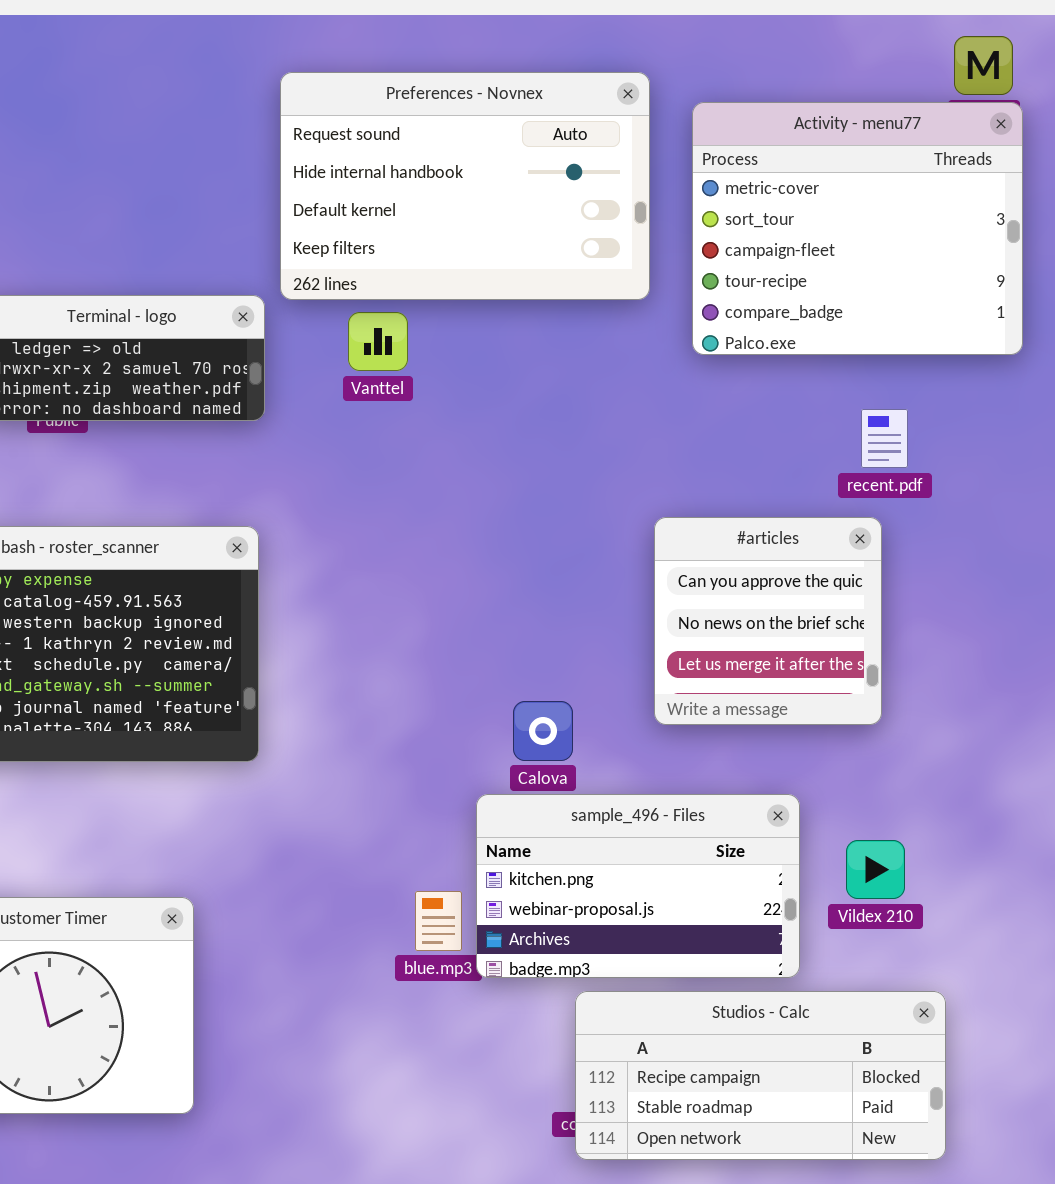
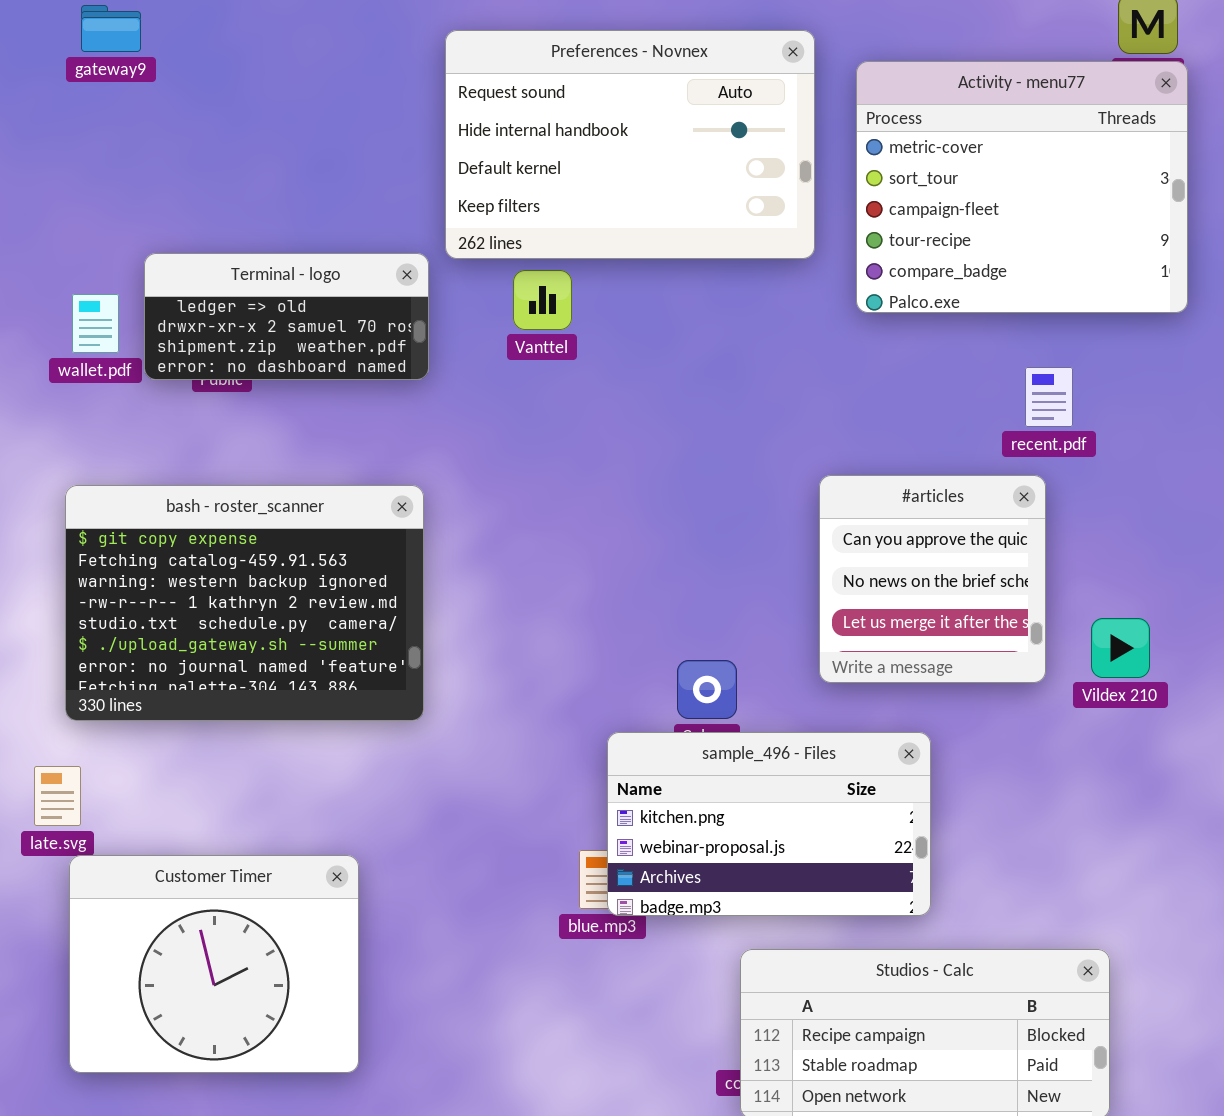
sample_496 - Files: [476,794,800,978] -> [607,732,931,916], moved
Vildex 210: [846,840,905,899] -> [1091,618,1150,678], moved

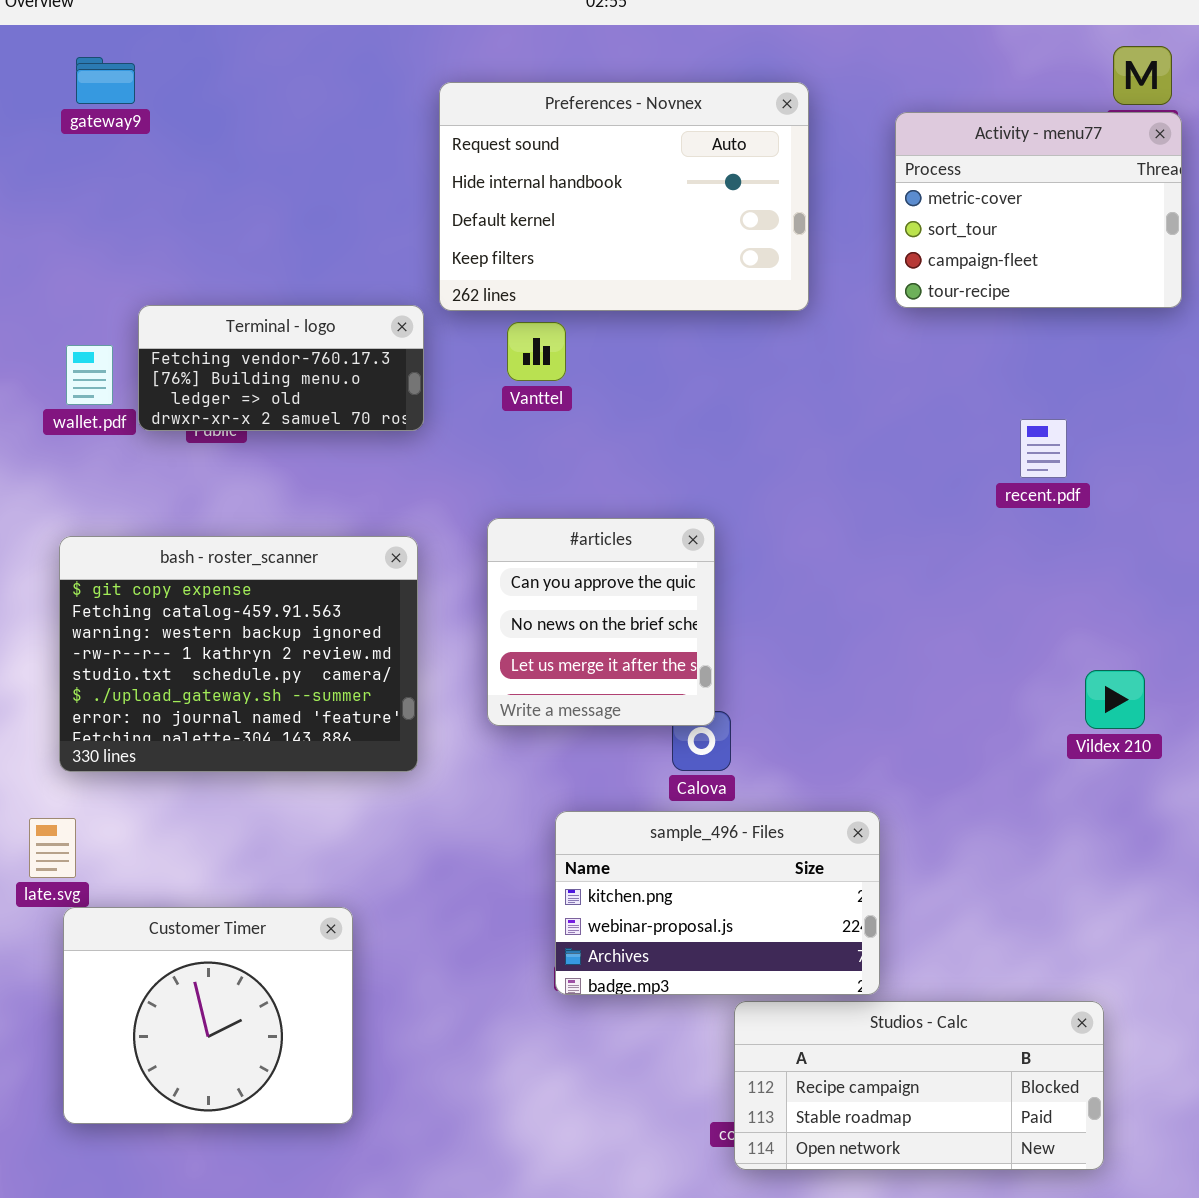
Activity - menu77: [856,61,1188,313] -> [895,112,1182,308], resized
Terminal - logo: [144,253,429,380] -> [138,305,424,431], scrolled up 2 rows
#articles: [819,475,1046,683] -> [487,518,715,726], moved
sample_496 - Files: [607,732,931,916] -> [555,811,880,995], moved

